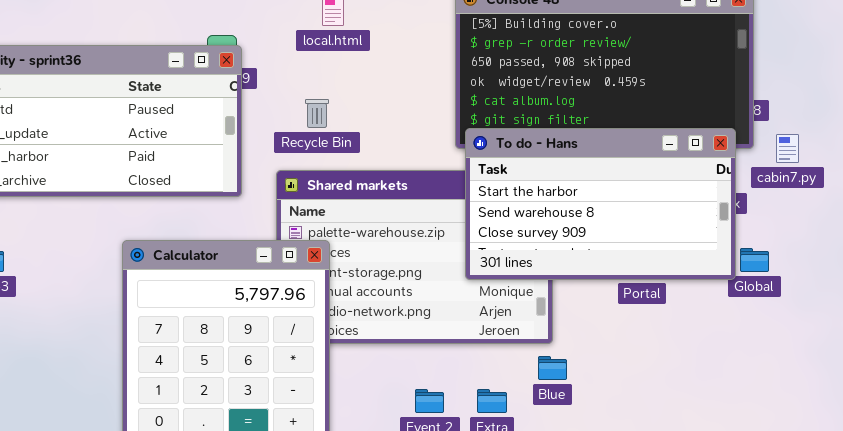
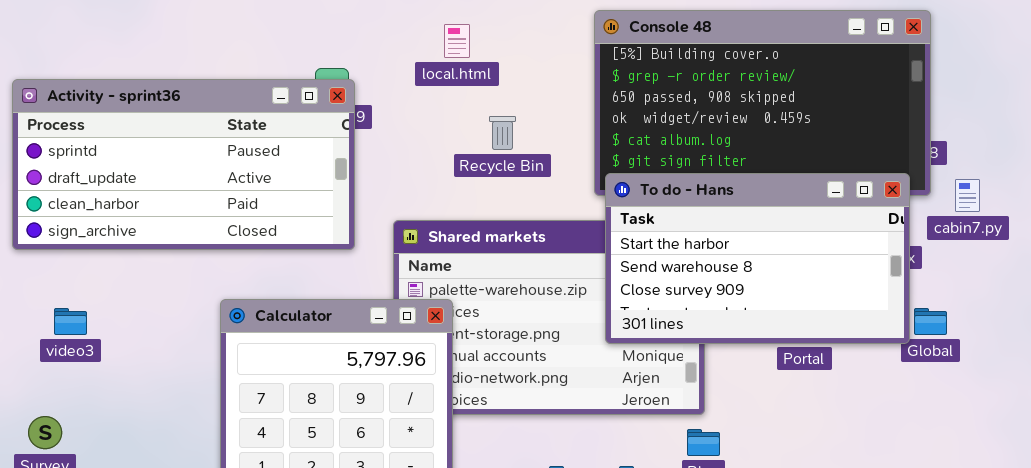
Recycle Bin: [305,99,329,128] -> [489,116,516,150], moved

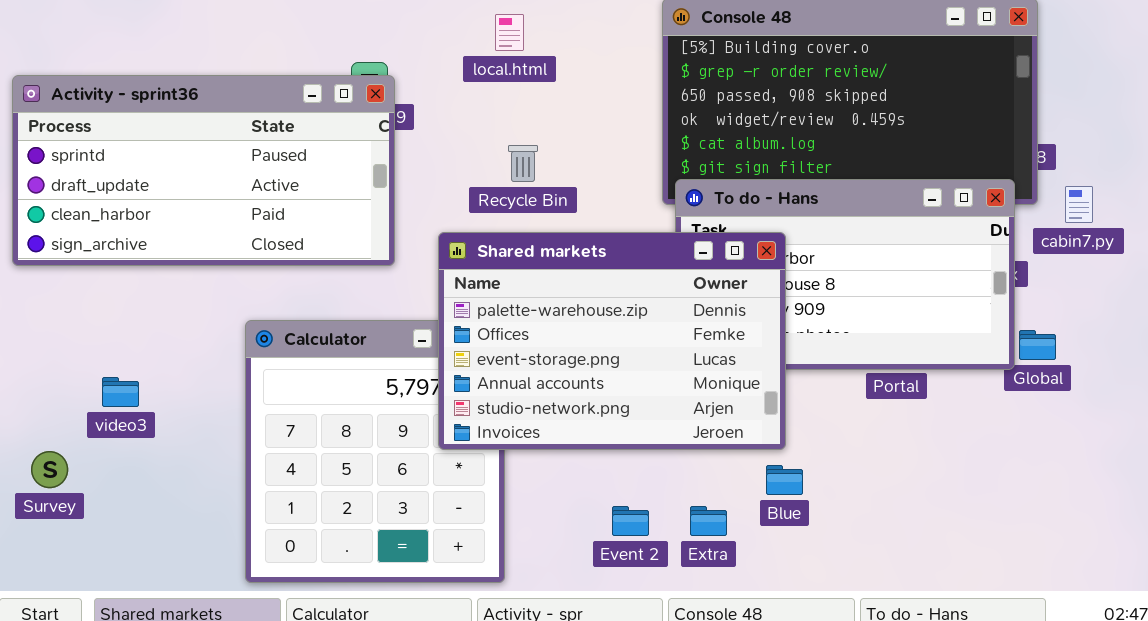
Recycle Bin: [489,116,516,150] -> [508,145,538,182], moved
Shared markets: [393,220,705,415] -> [438,232,786,450], raised
video3: [54,308,87,335] -> [102,377,139,407], moved

